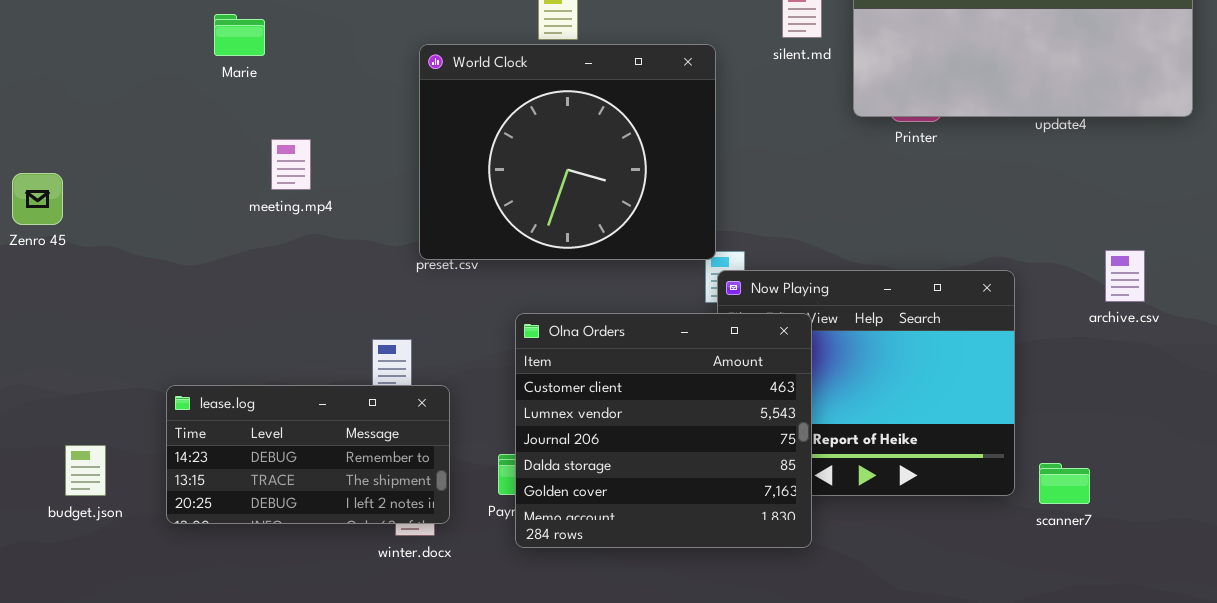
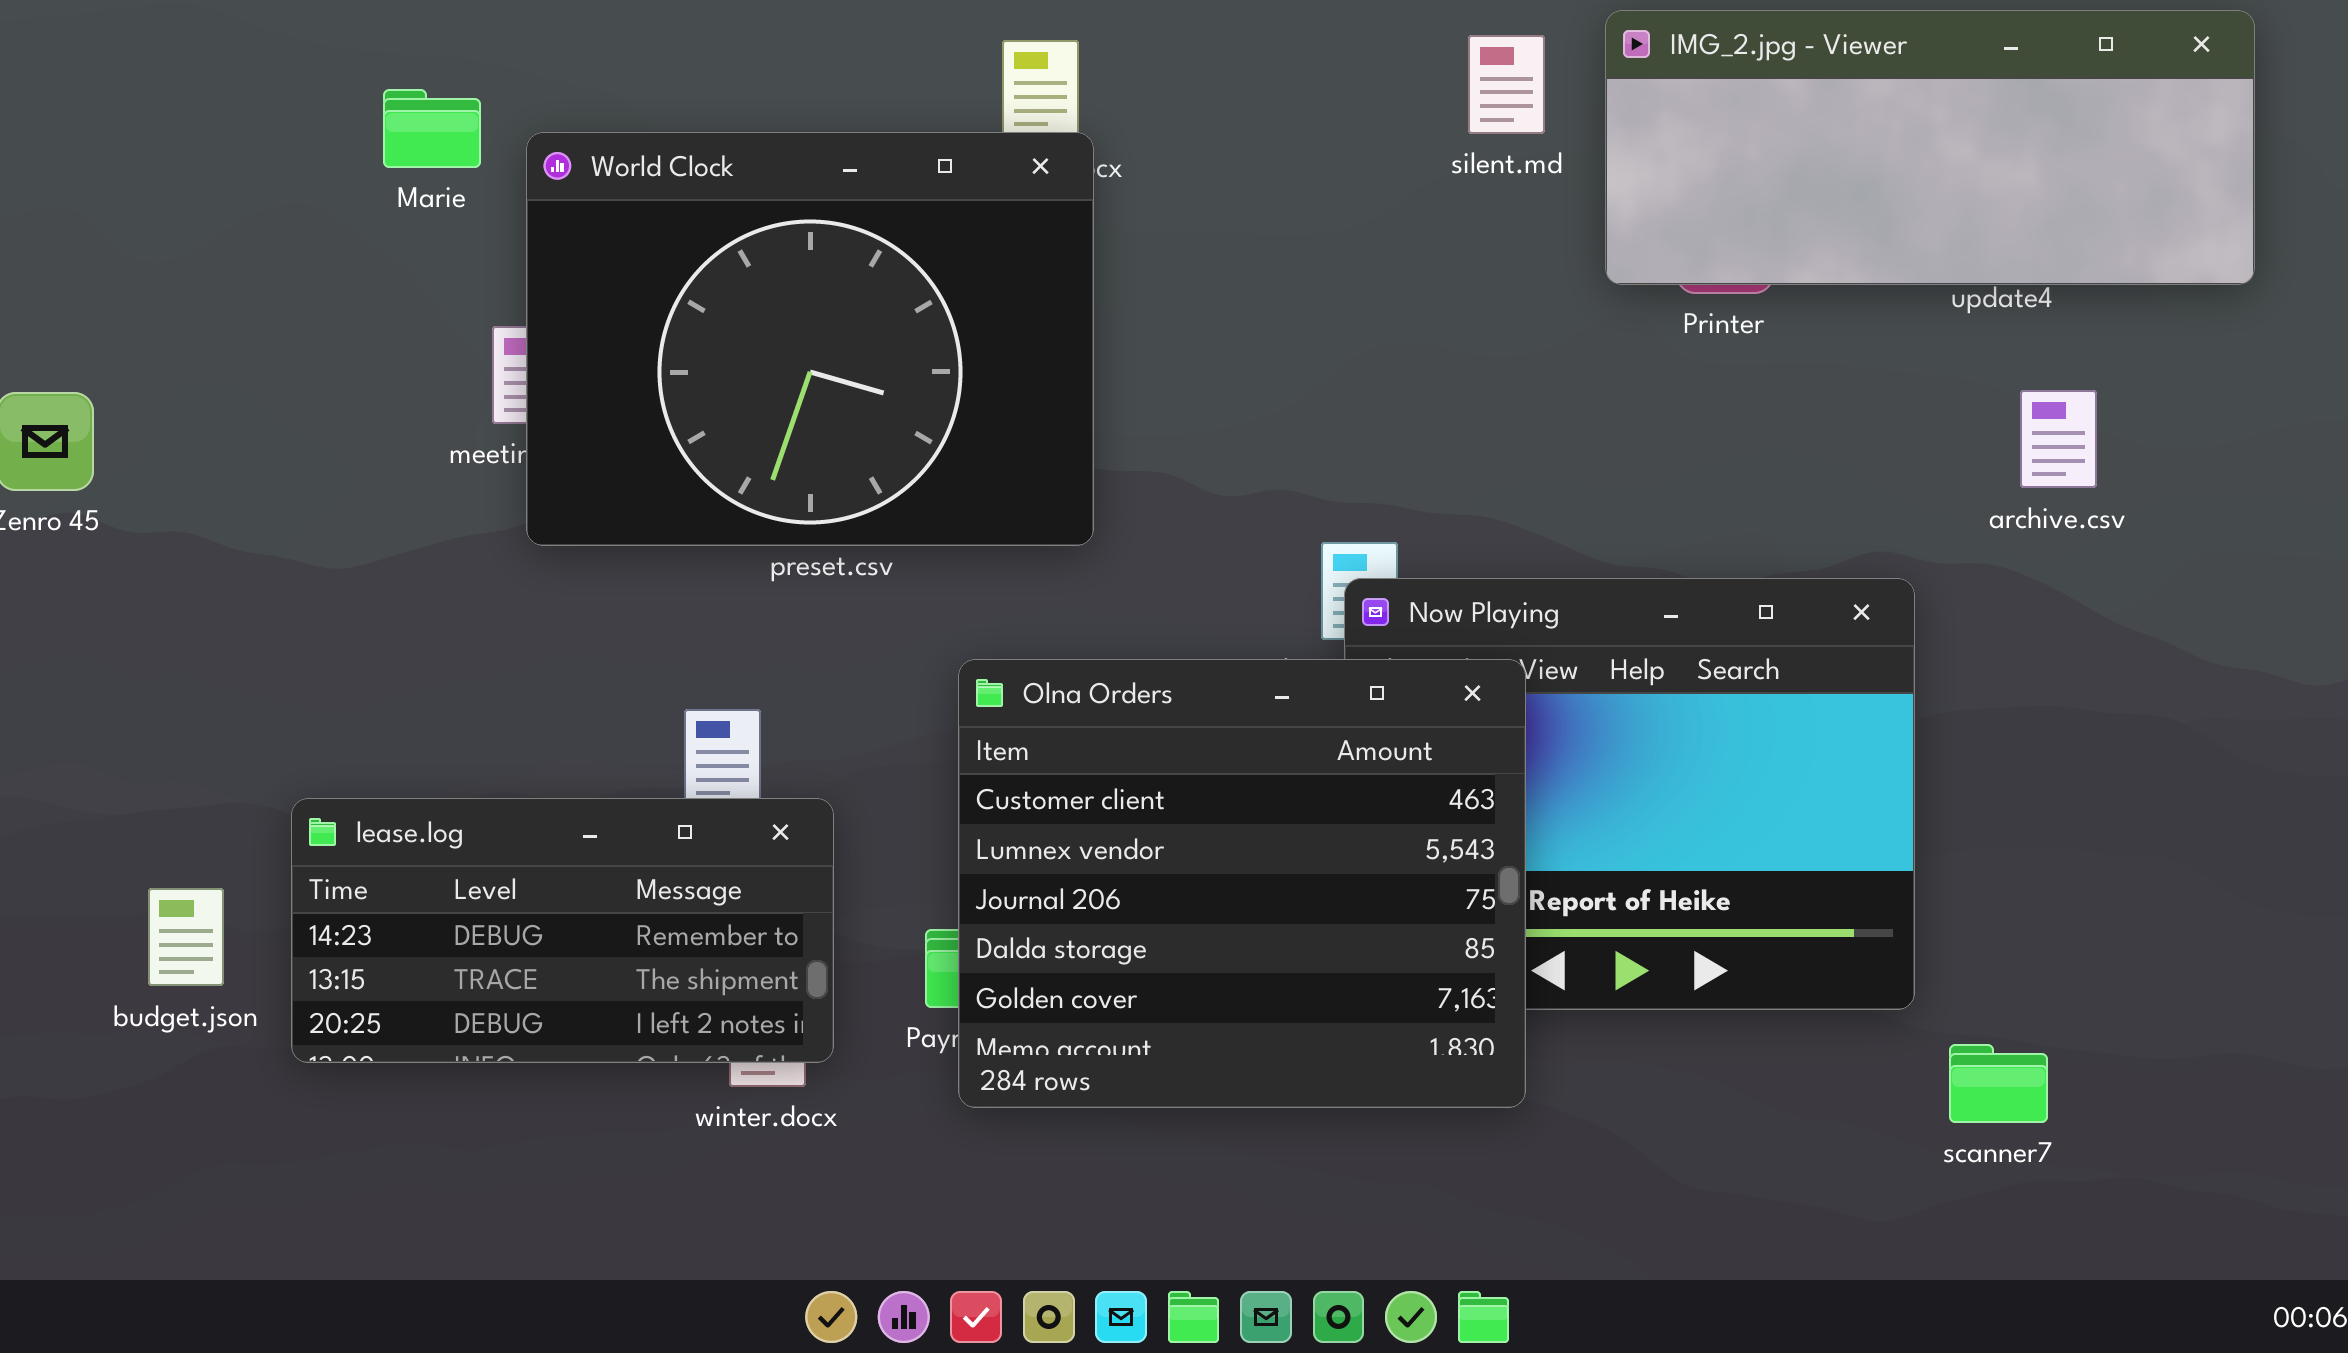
World Clock: [419,44,716,260] -> [526,132,1094,546], moved
archive.csv: [1105,250,1145,302] -> [2020,390,2097,488], moved
budget.json: [65,445,106,496] -> [148,888,224,986], moved
scanner7: [1039,463,1090,504] -> [1949,1044,2048,1123], moved

